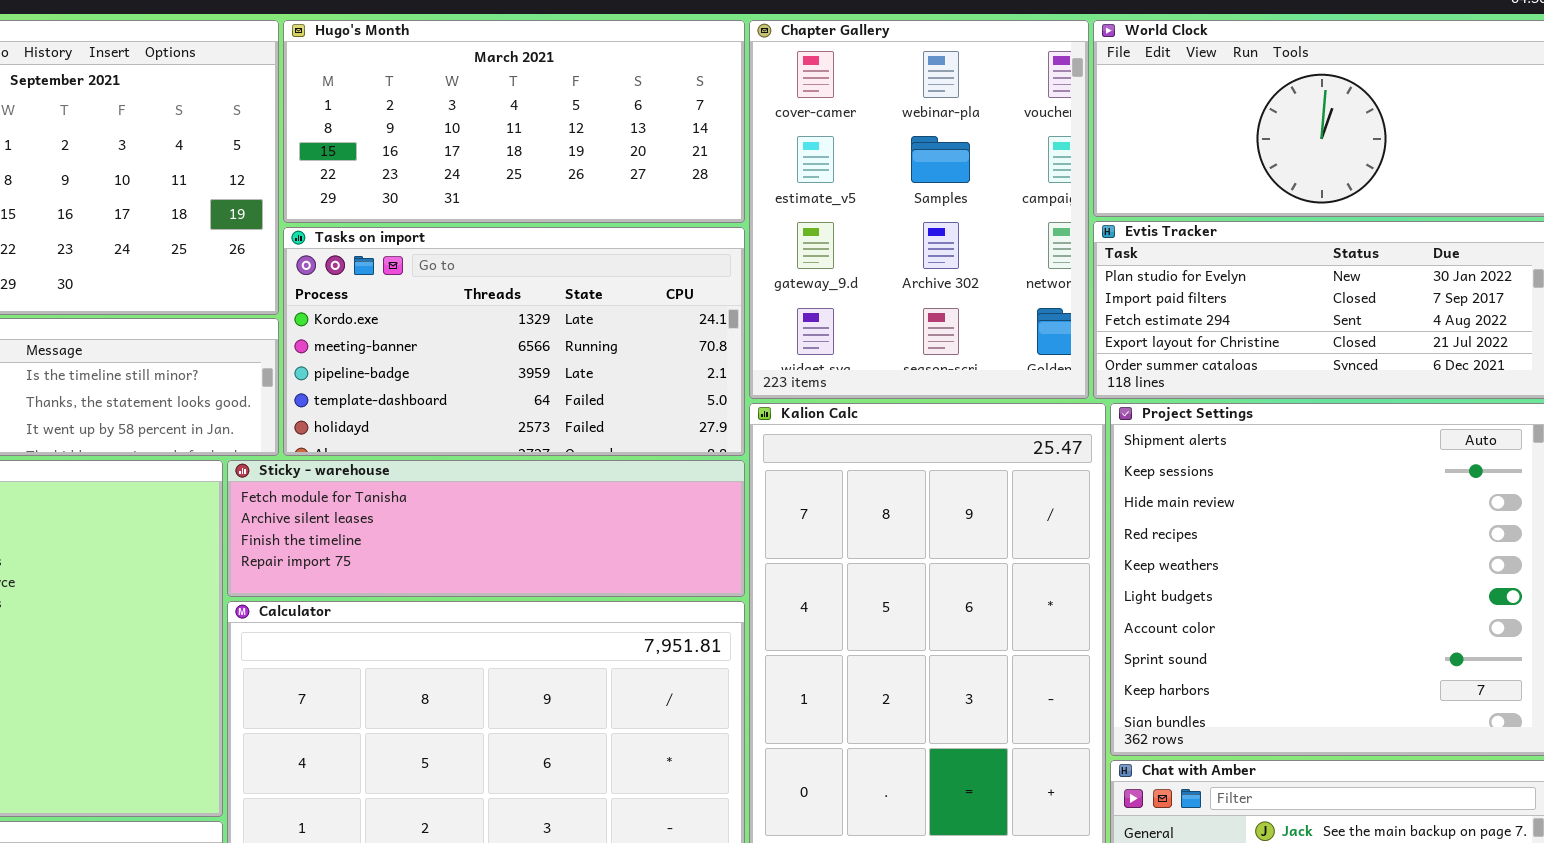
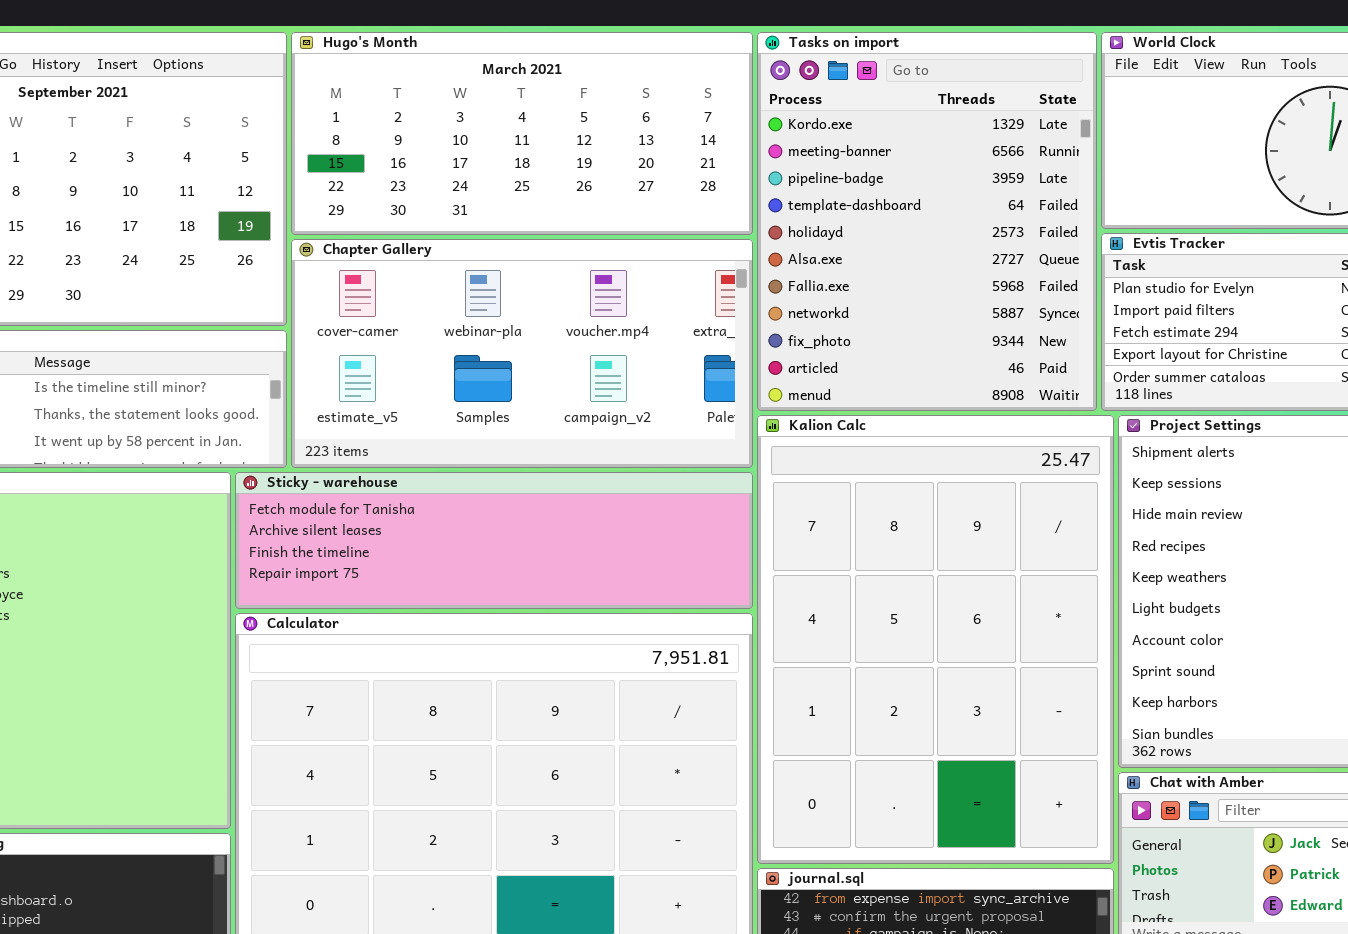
Chapter Gallery: [749,20,1089,399] -> [291,239,753,468], moved, resized
Tasks on import: [283,227,745,456] -> [757,32,1097,411], moved, resized

